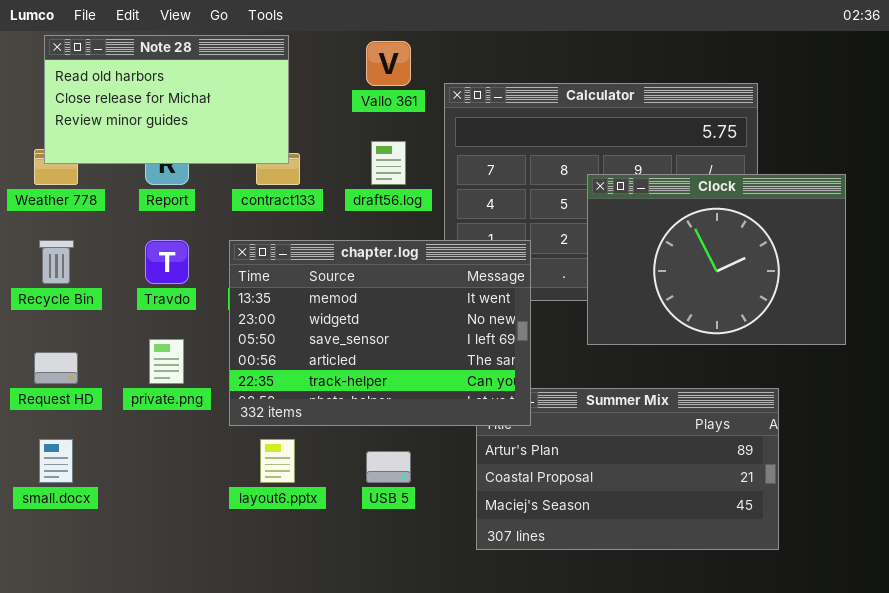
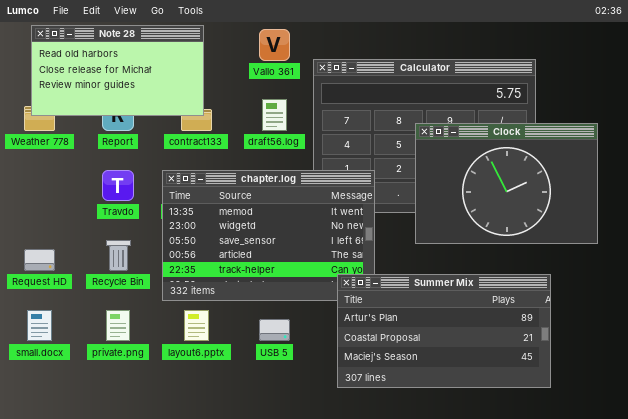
Recycle Bin: [39,240,74,284] -> [106,240,131,271], moved
private.png: [149,339,184,384] -> [106,310,130,341], moved
Summer Mix: [476,388,779,550] -> [337,274,551,388], raised

